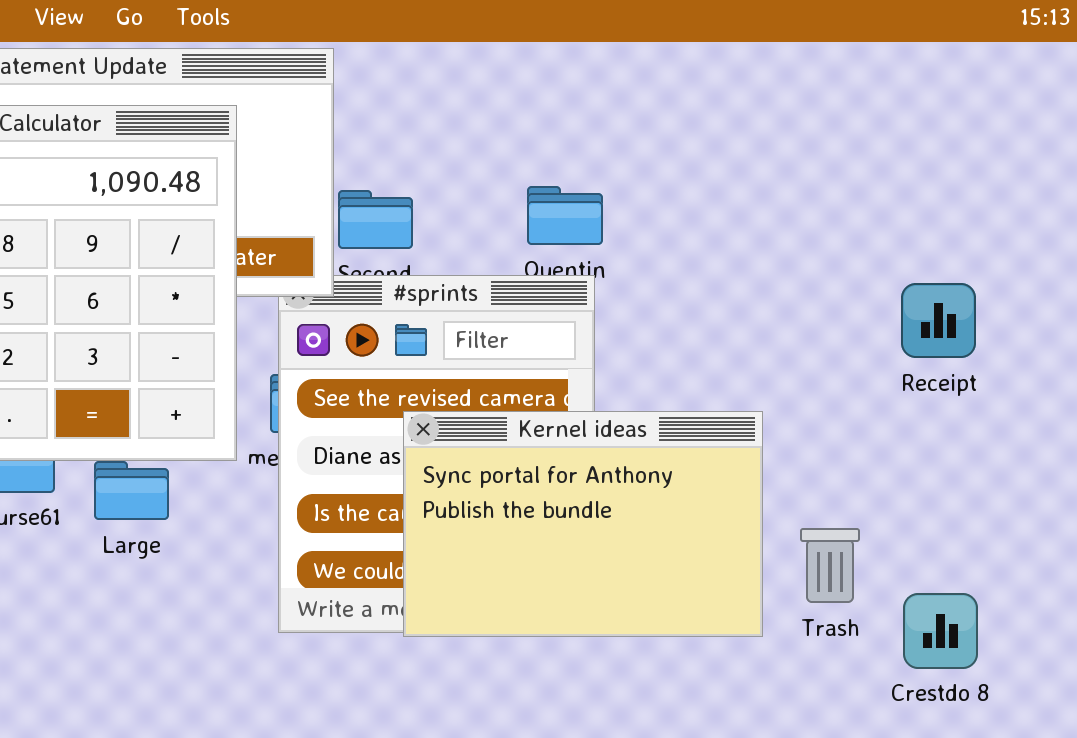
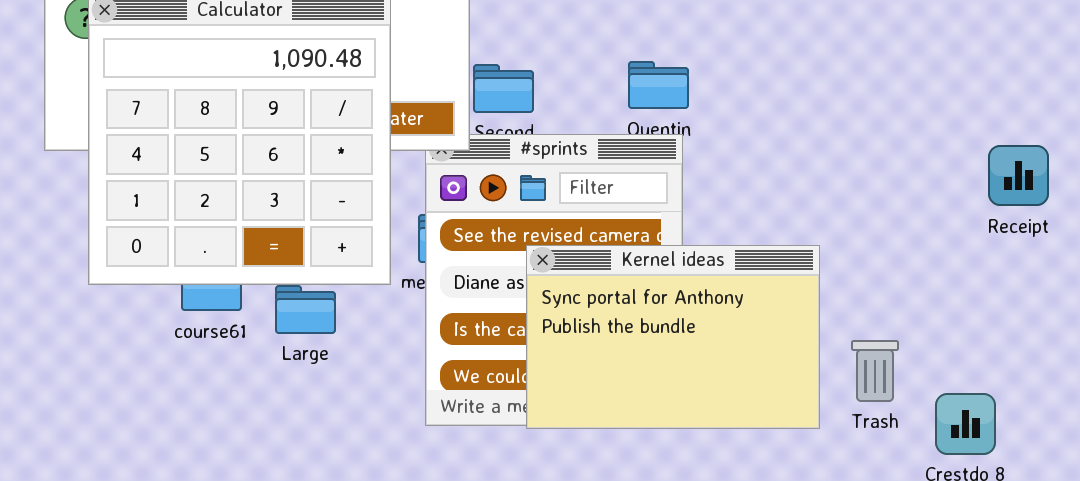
Receipt: [901,283,976,358] -> [988,145,1049,206], moved

